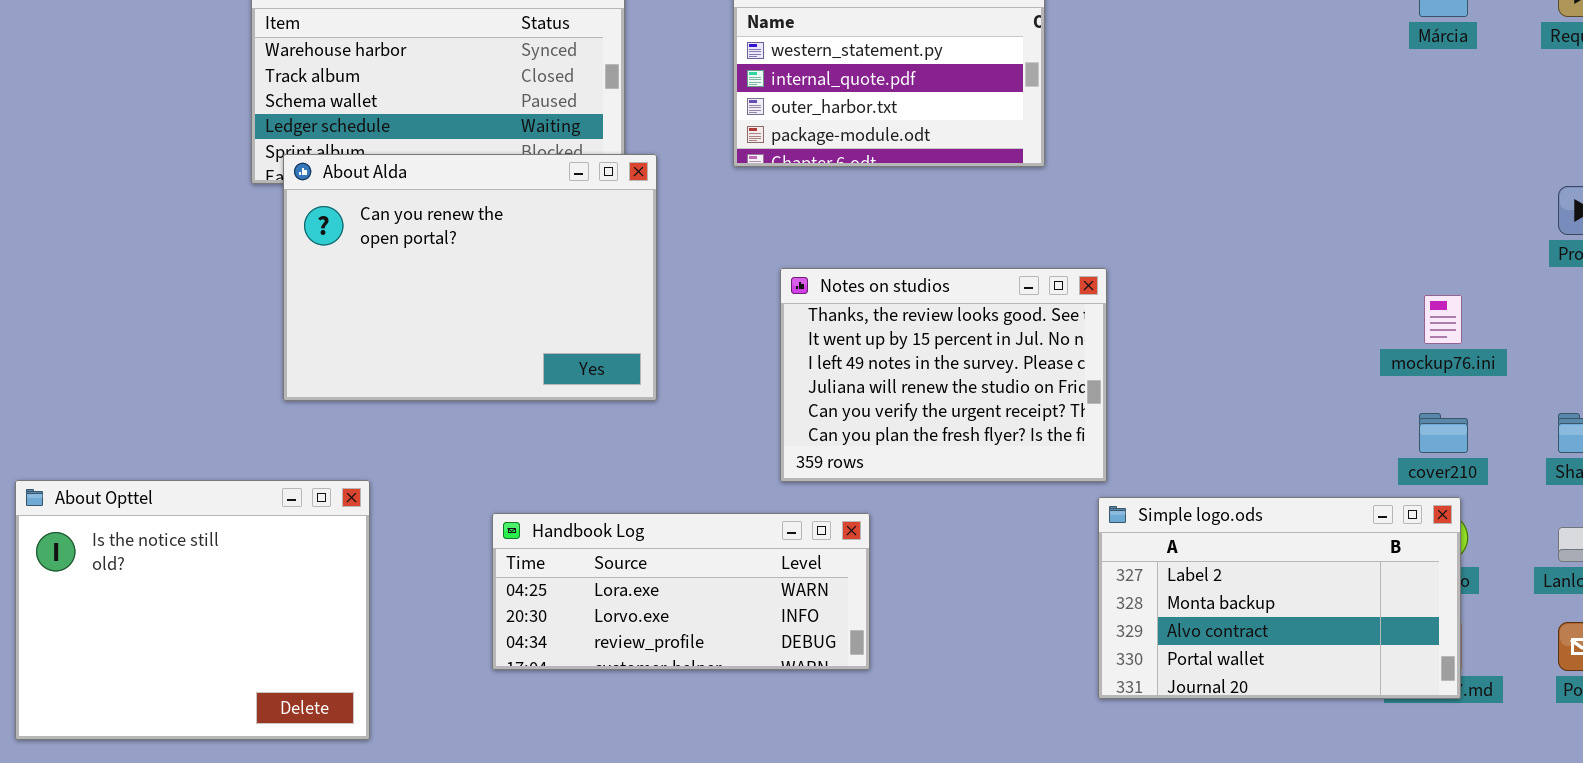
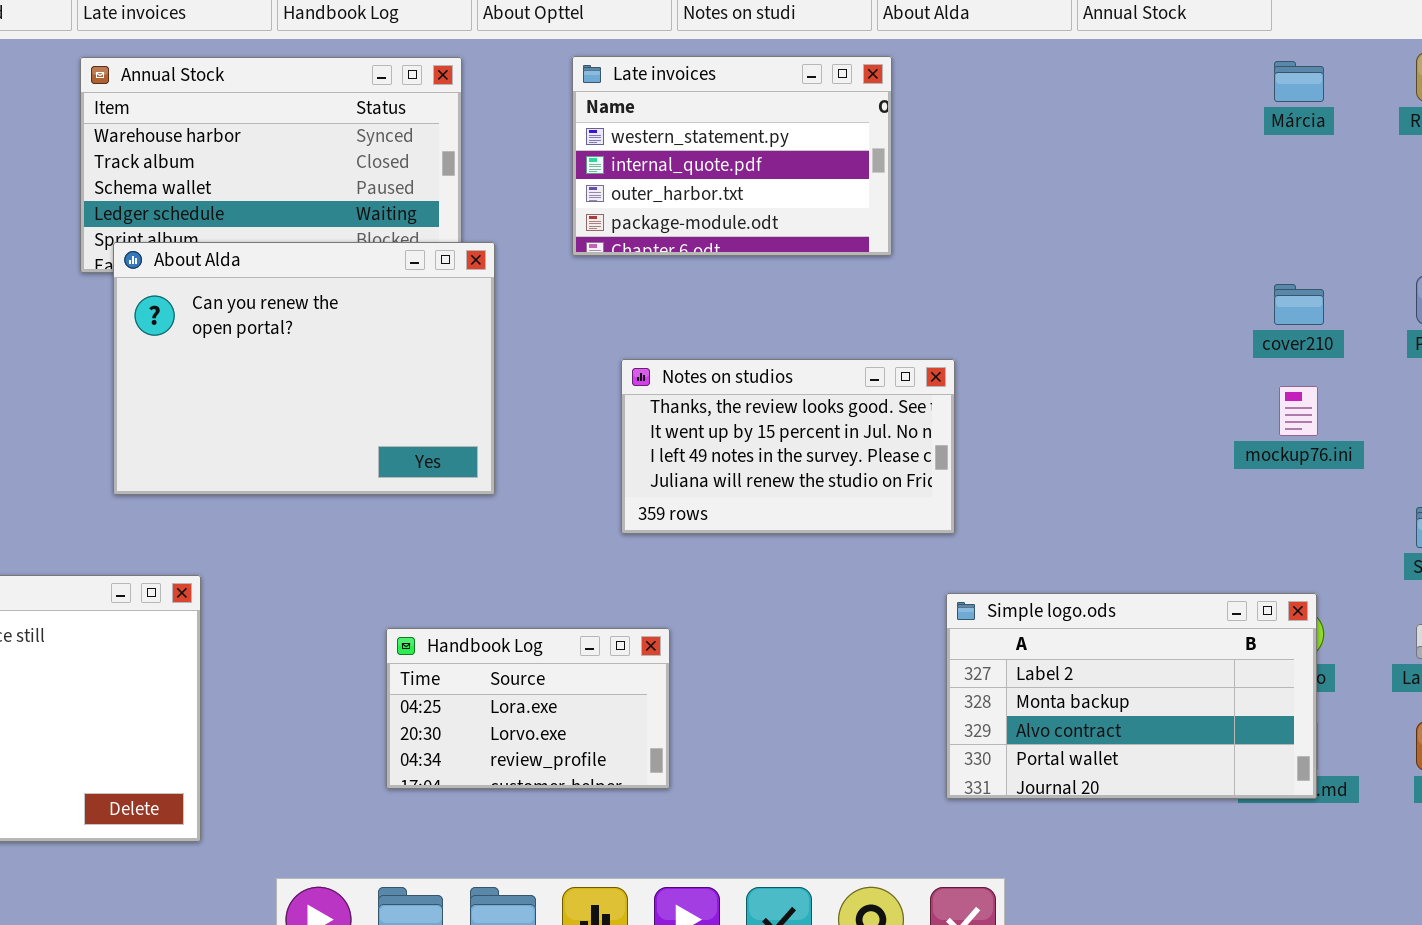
Notes on studios: [780,268,1107,482] -> [621,359,955,534], resized
cover210: [1419,413,1468,453] -> [1274,284,1324,325], moved
Handbook Log: [492,513,870,670] -> [386,628,670,789], moved, resized

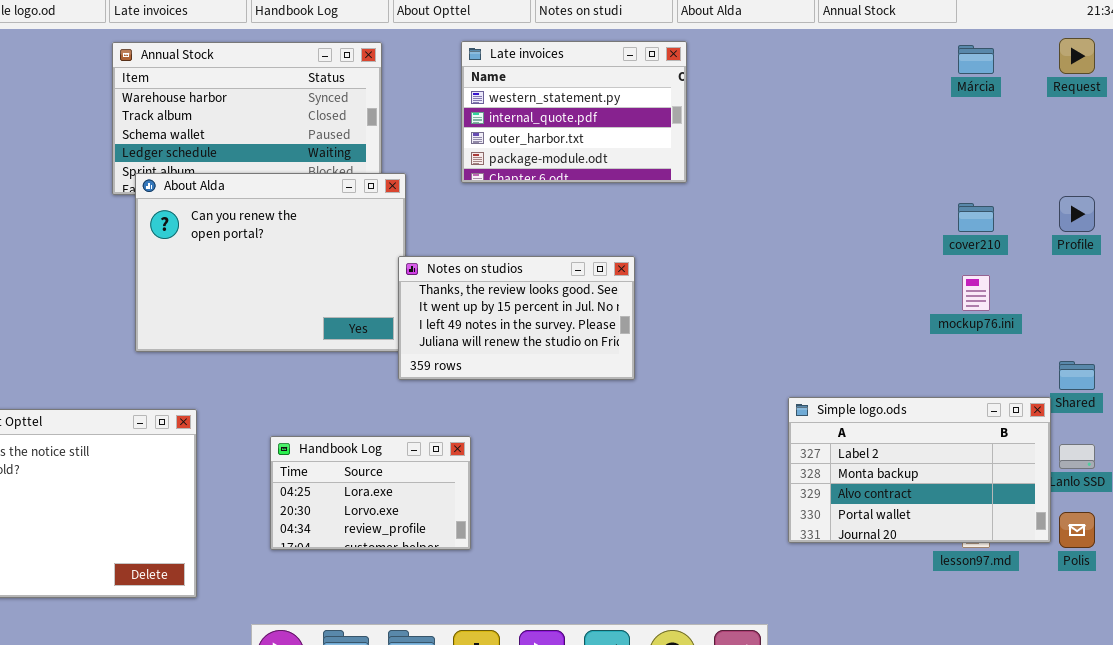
Notes on studios: [621,359,955,534] -> [398,256,635,380], moved
Simple logo.ods: [946,593,1317,799] -> [788,397,1051,543], moved
Handbook Log: [386,628,670,789] -> [270,436,471,550], moved

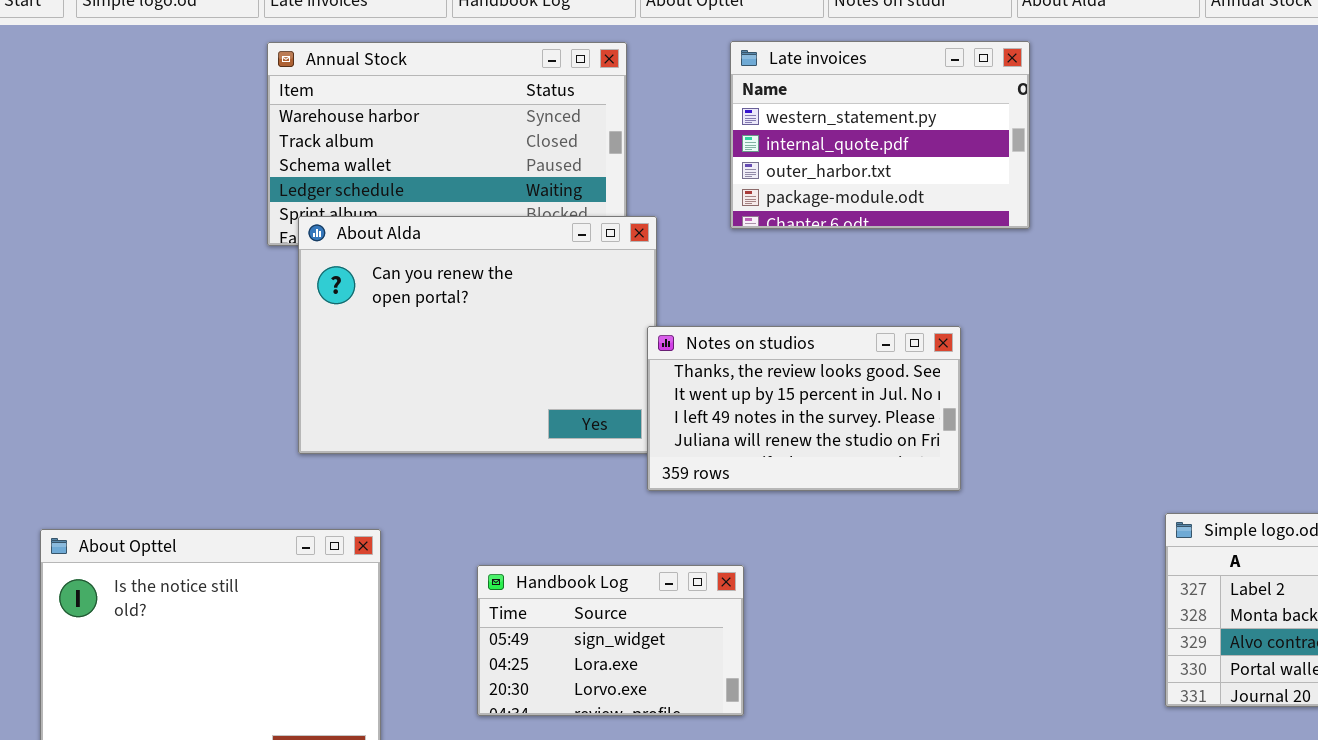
Handbook Log: [270,436,471,550] -> [477,565,744,716], scrolled up 1 row

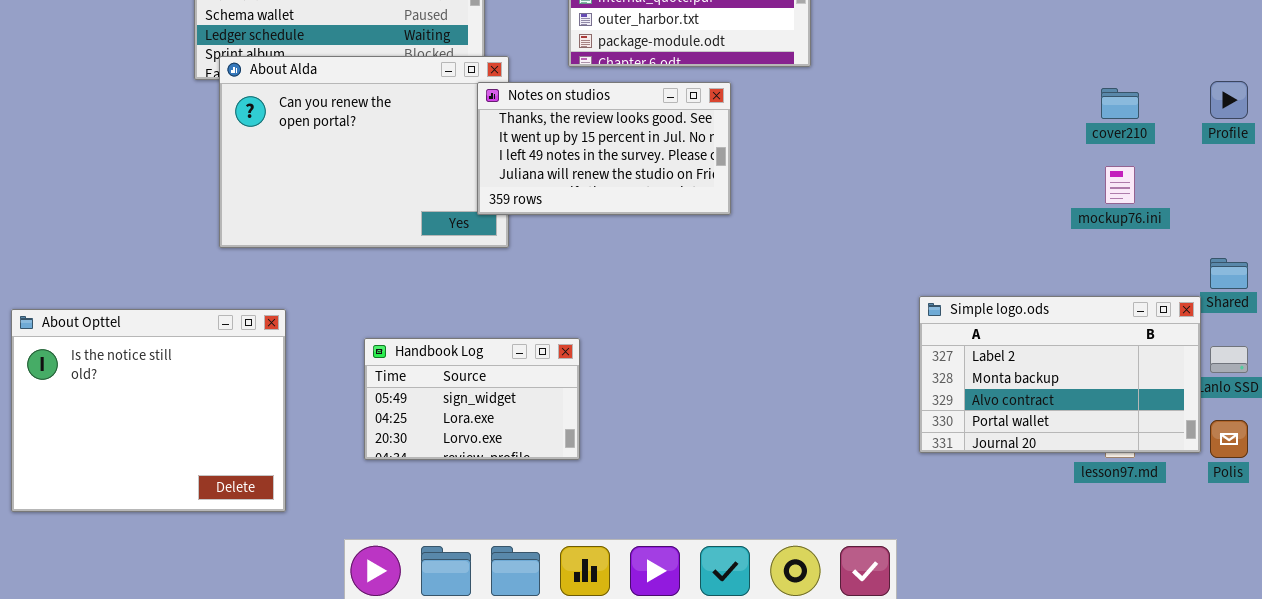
Notes on studios: [647,326,961,491] -> [477,82,731,215], moved

